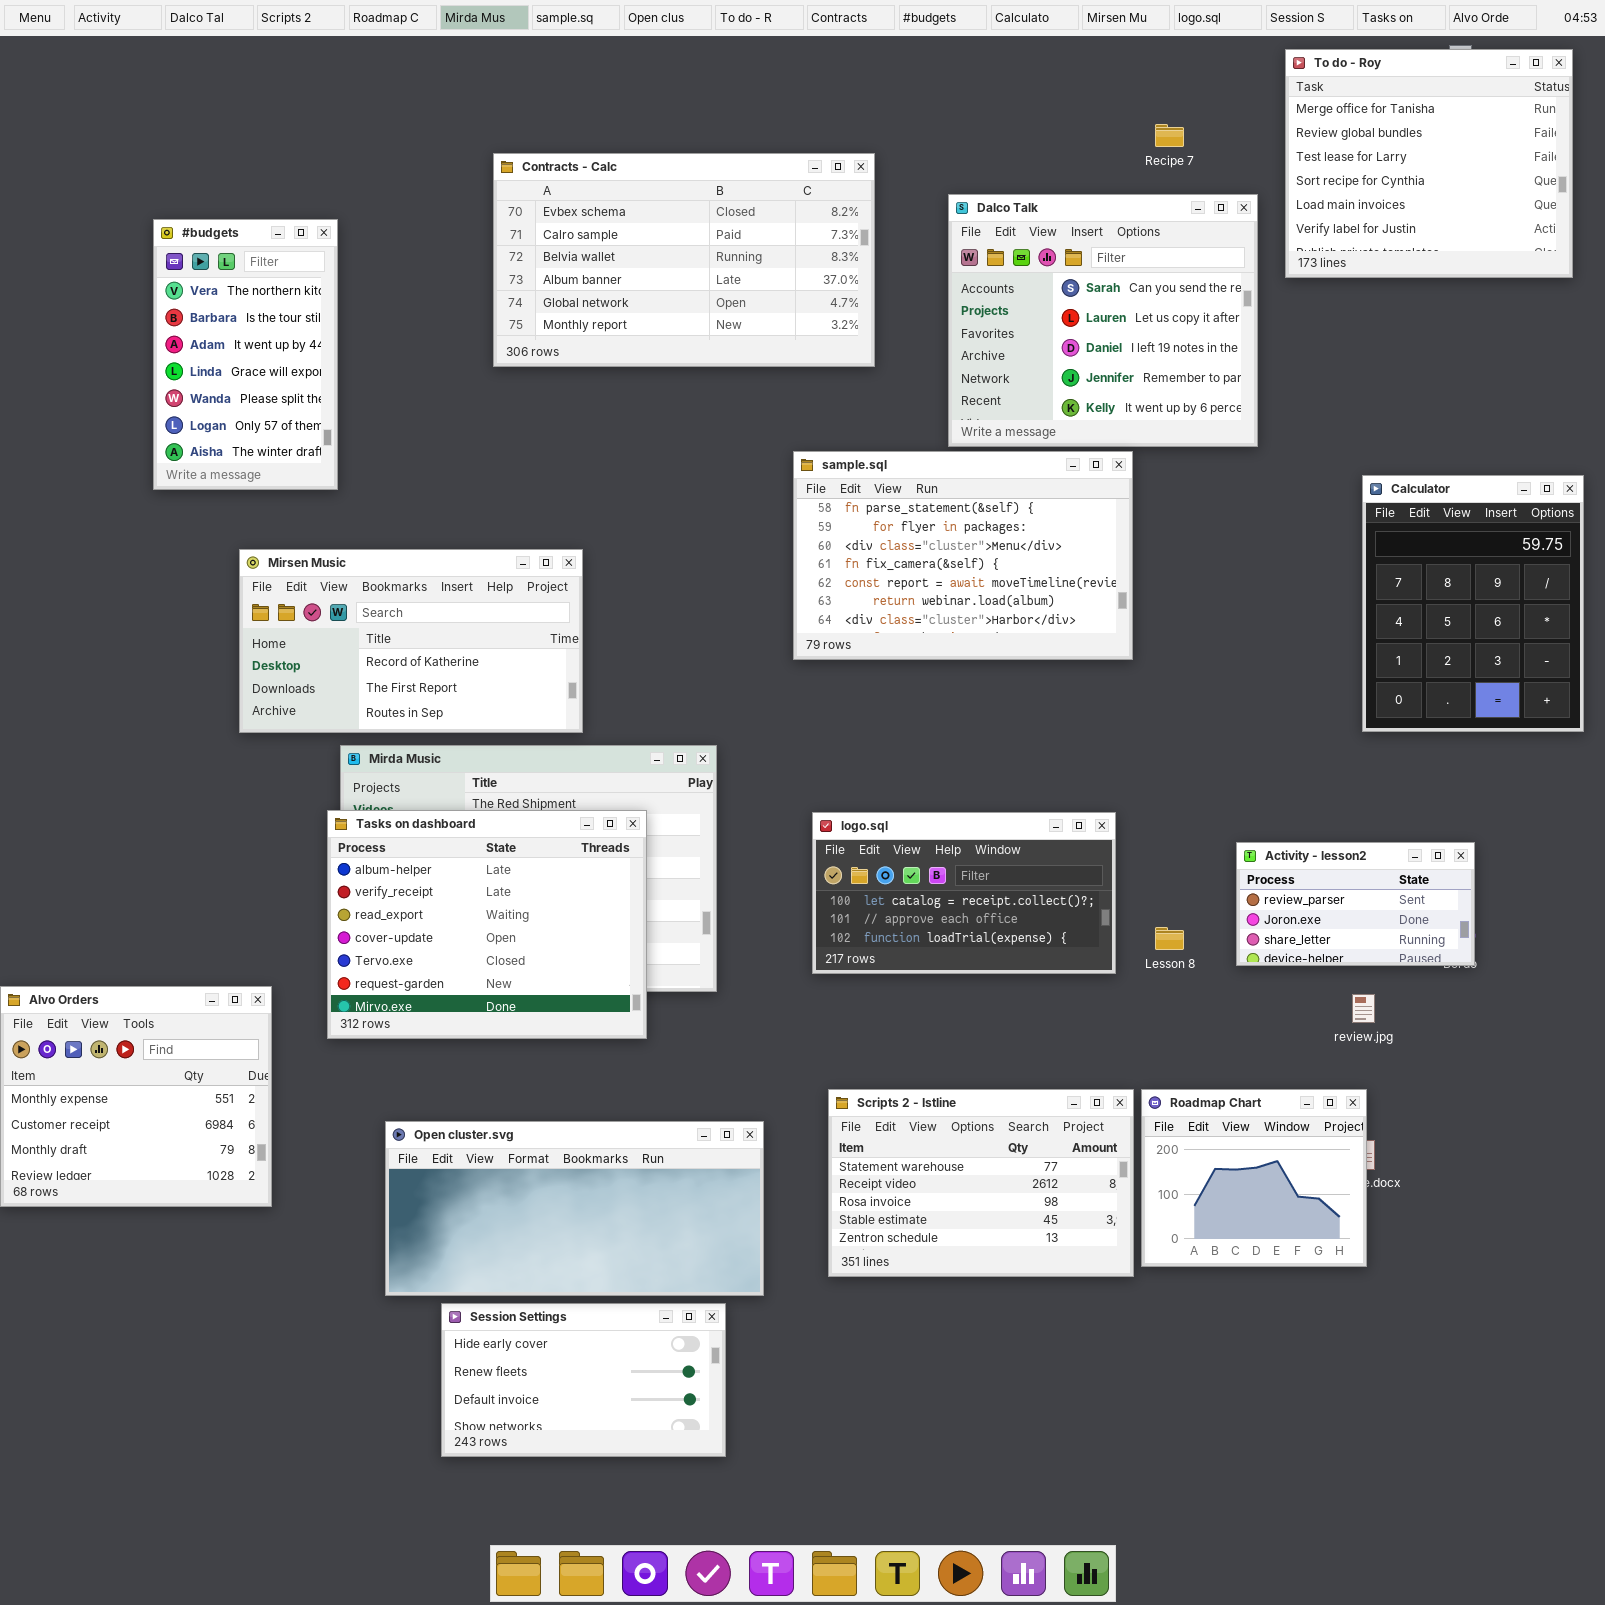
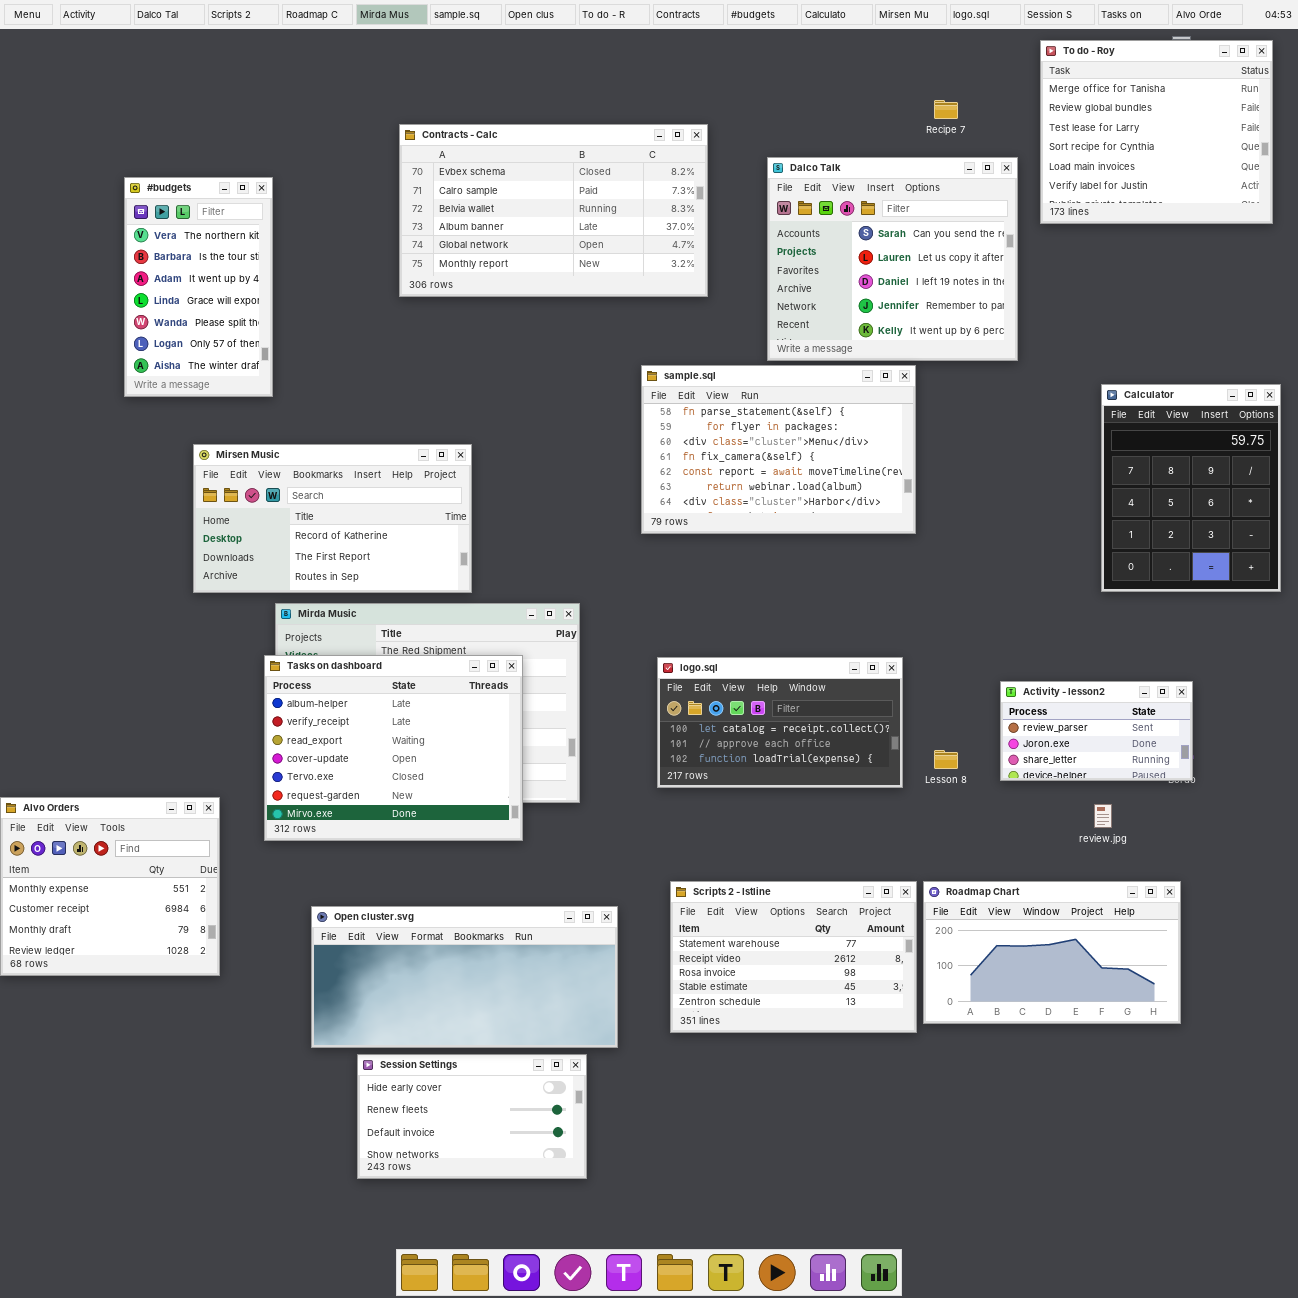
Roadmap Chart: [1141,1089,1367,1267] -> [923,881,1181,1024], resized

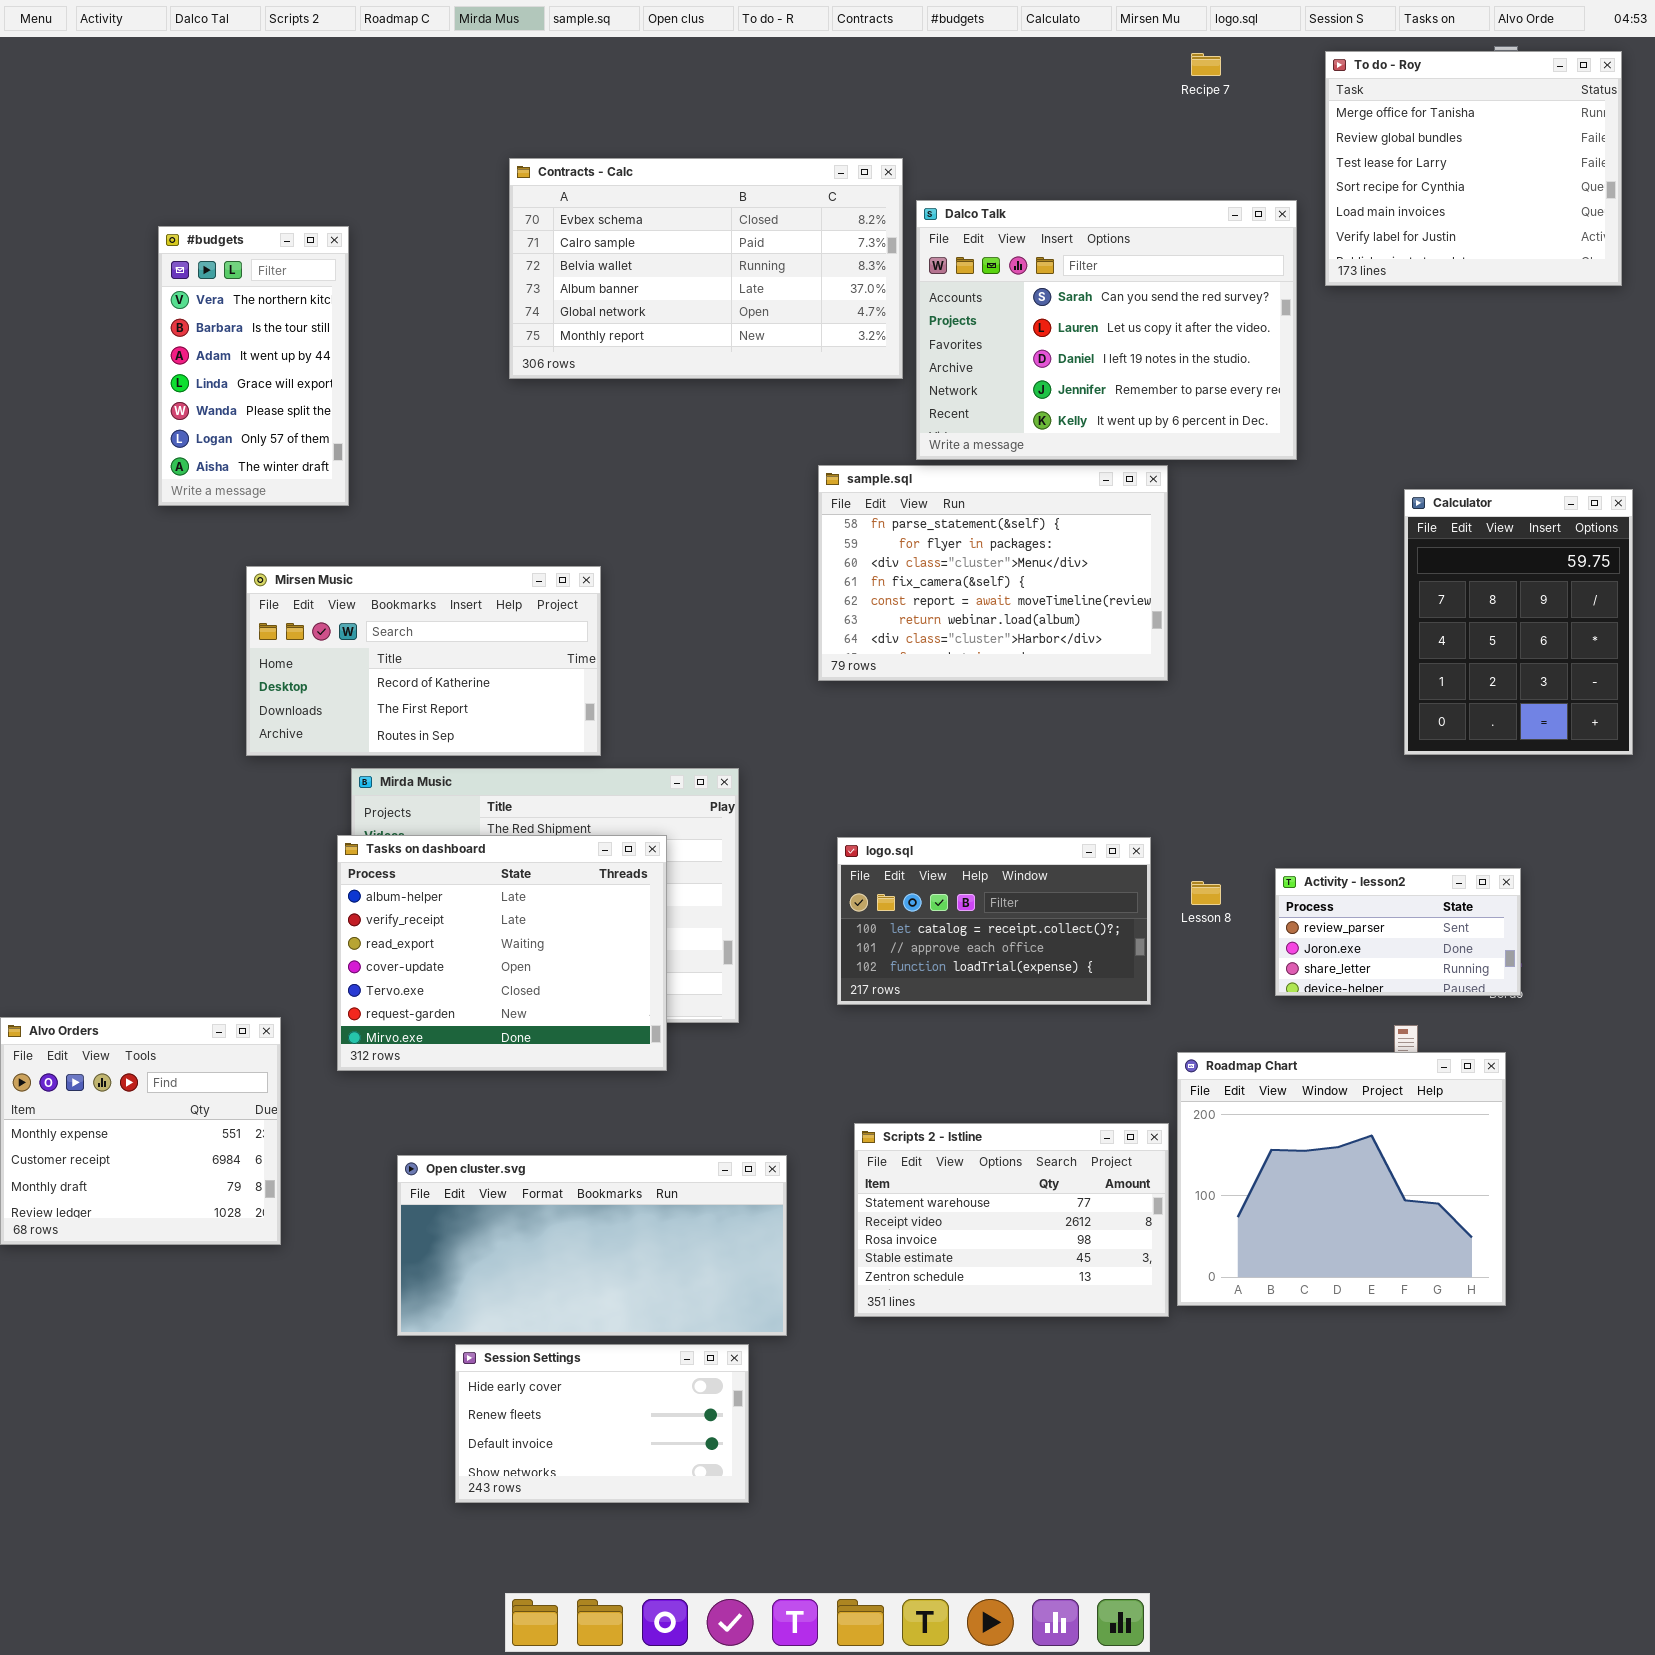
Recipe 7: [934,100,958,119] -> [1191,53,1221,76], moved
Dalco Talk: [767,157,1018,361] -> [916,200,1297,460], resized
Lesson 8: [934,750,958,769] -> [1191,881,1221,905], moved
Roadmap Chart: [923,881,1181,1024] -> [1177,1052,1506,1306], resized

